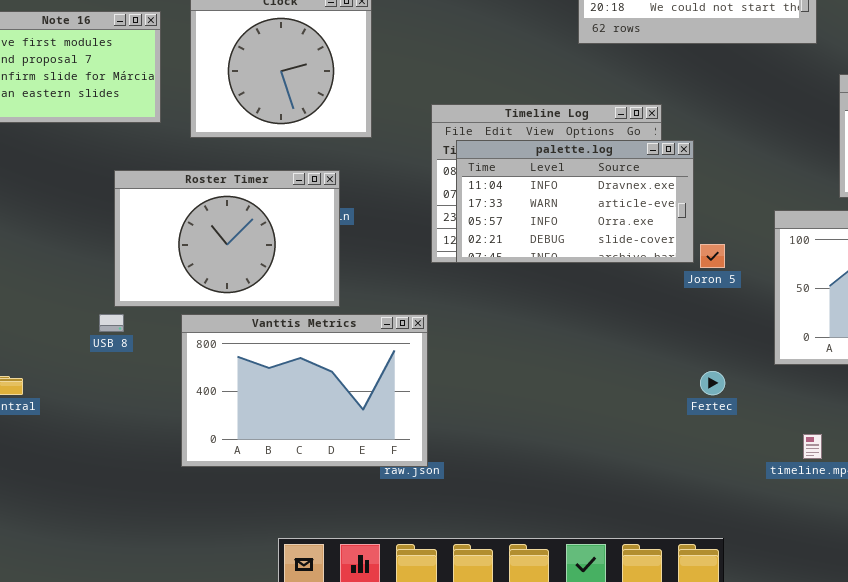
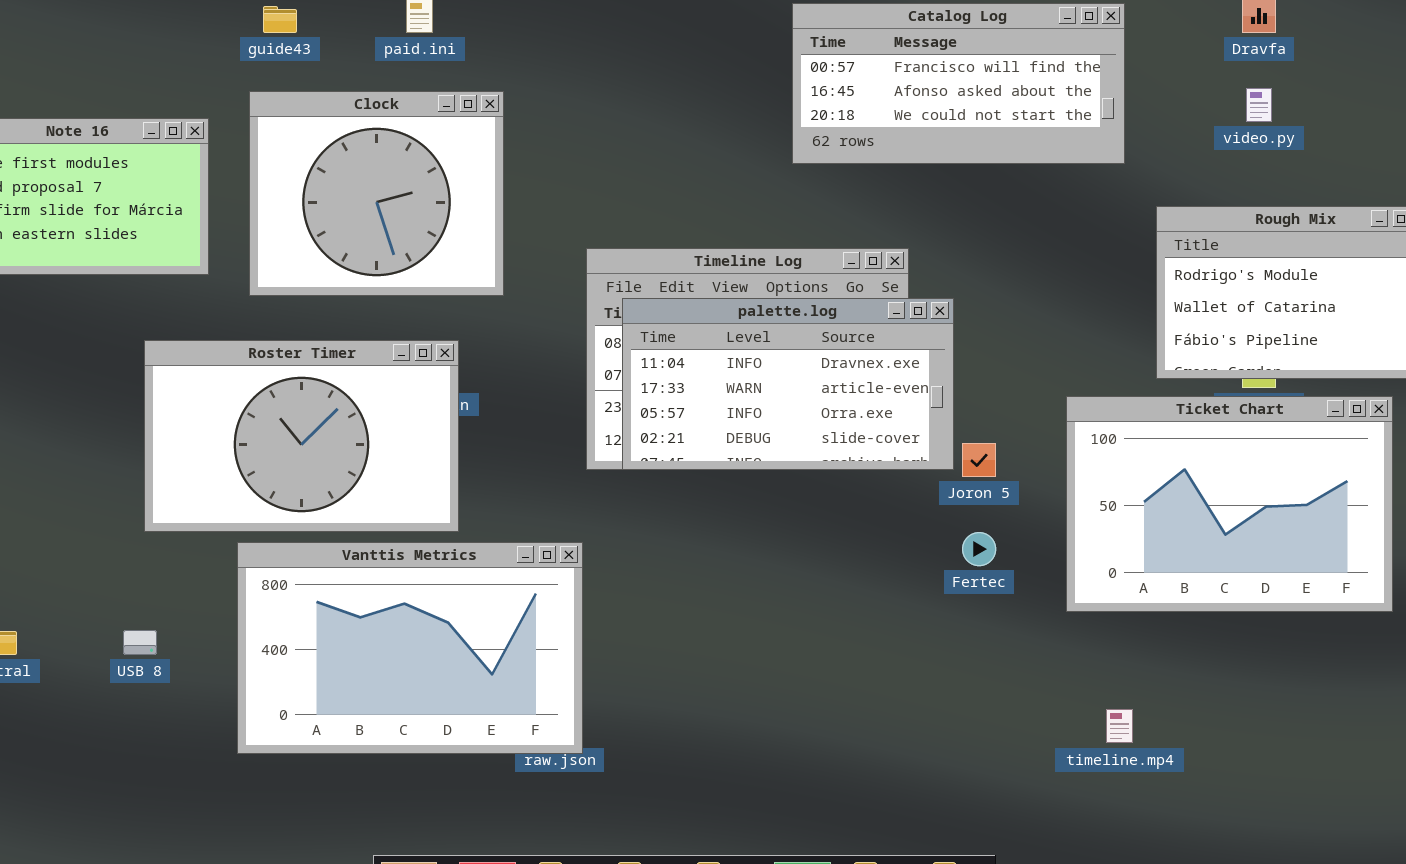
USB 8: [99,314,124,332] -> [123,630,157,655], moved
Fertec: [700,371,725,395] -> [962,532,996,566], moved

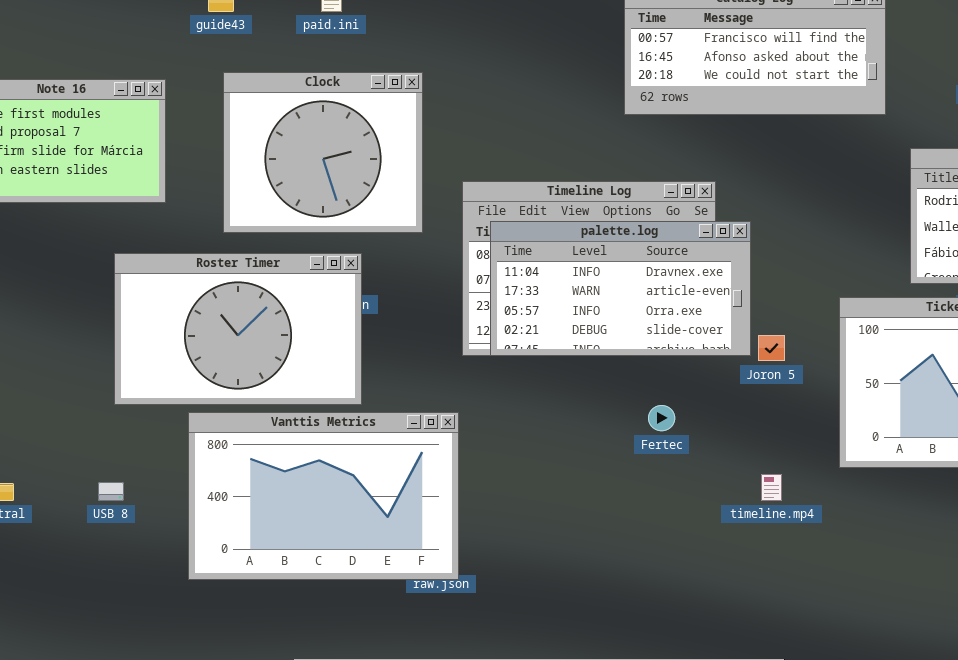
Clock: [249,91,504,296] -> [223,72,423,233], moved
Fertec: [962,532,996,566] -> [648,405,675,431], moved
timeline.mp4: [1106,709,1133,743] -> [761,474,782,501], moved

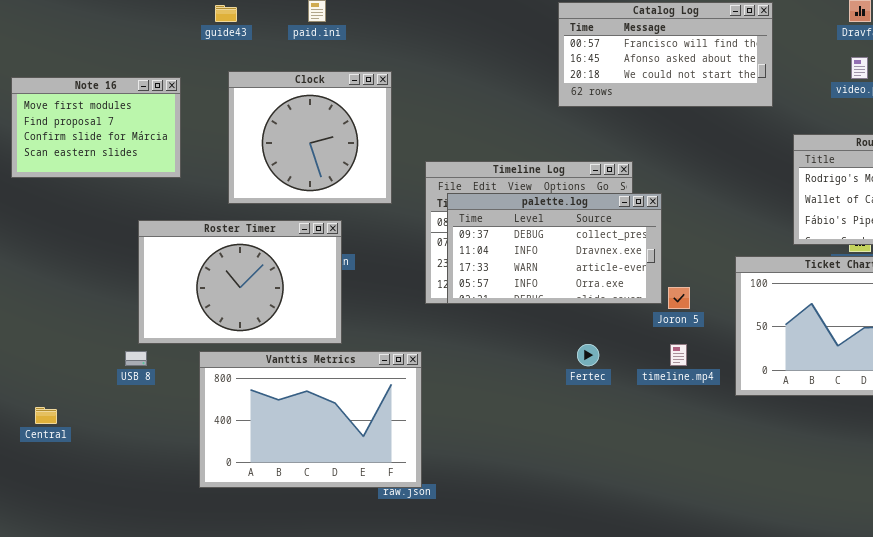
palette.log: [490,221,751,356] -> [447,193,662,304], scrolled up 1 row
timeline.mp4: [761,474,782,501] -> [670,344,687,366], moved
USB 8: [98,482,124,501] -> [125,351,147,366], moved

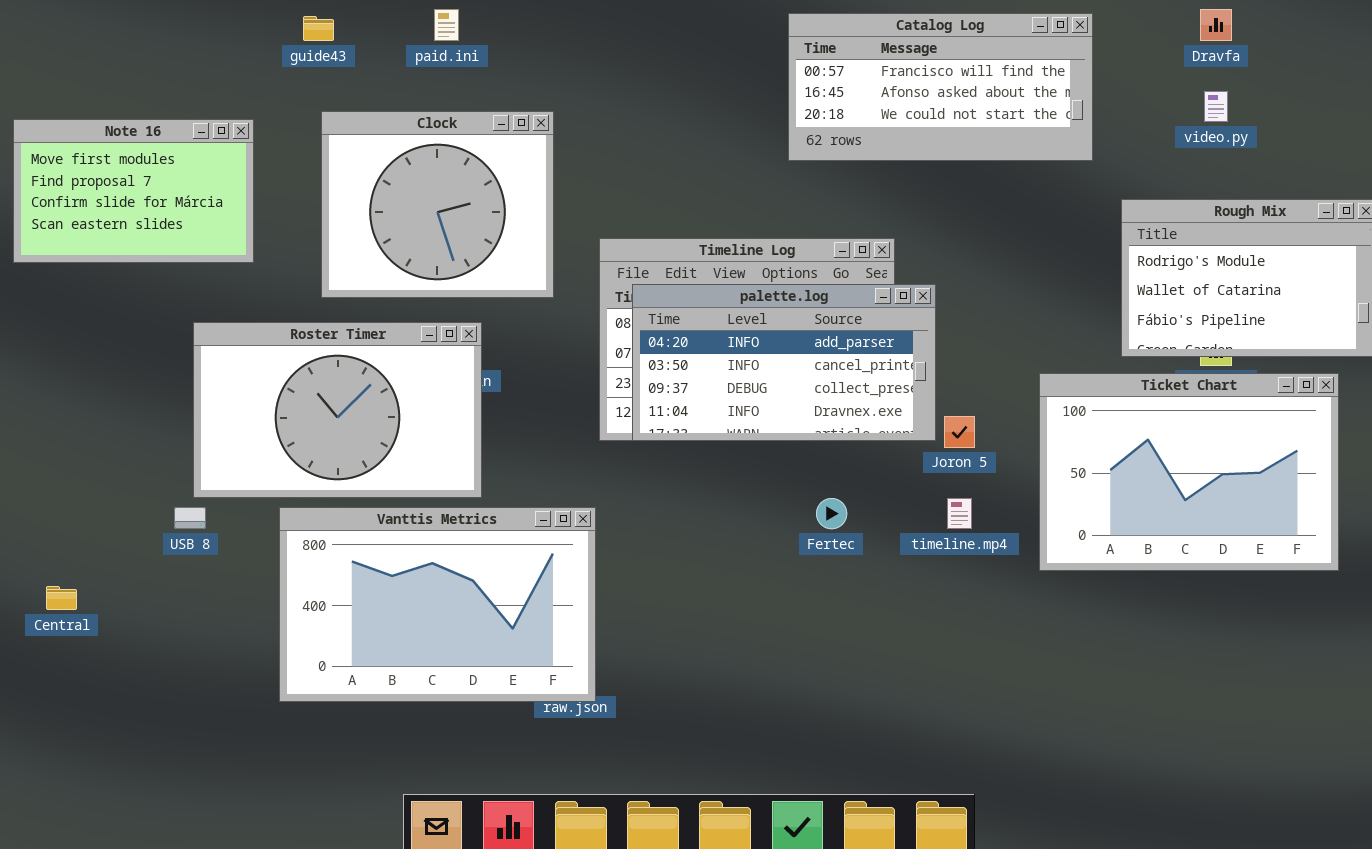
palette.log: [447,193,662,304] -> [632,284,936,441], scrolled up 2 rows

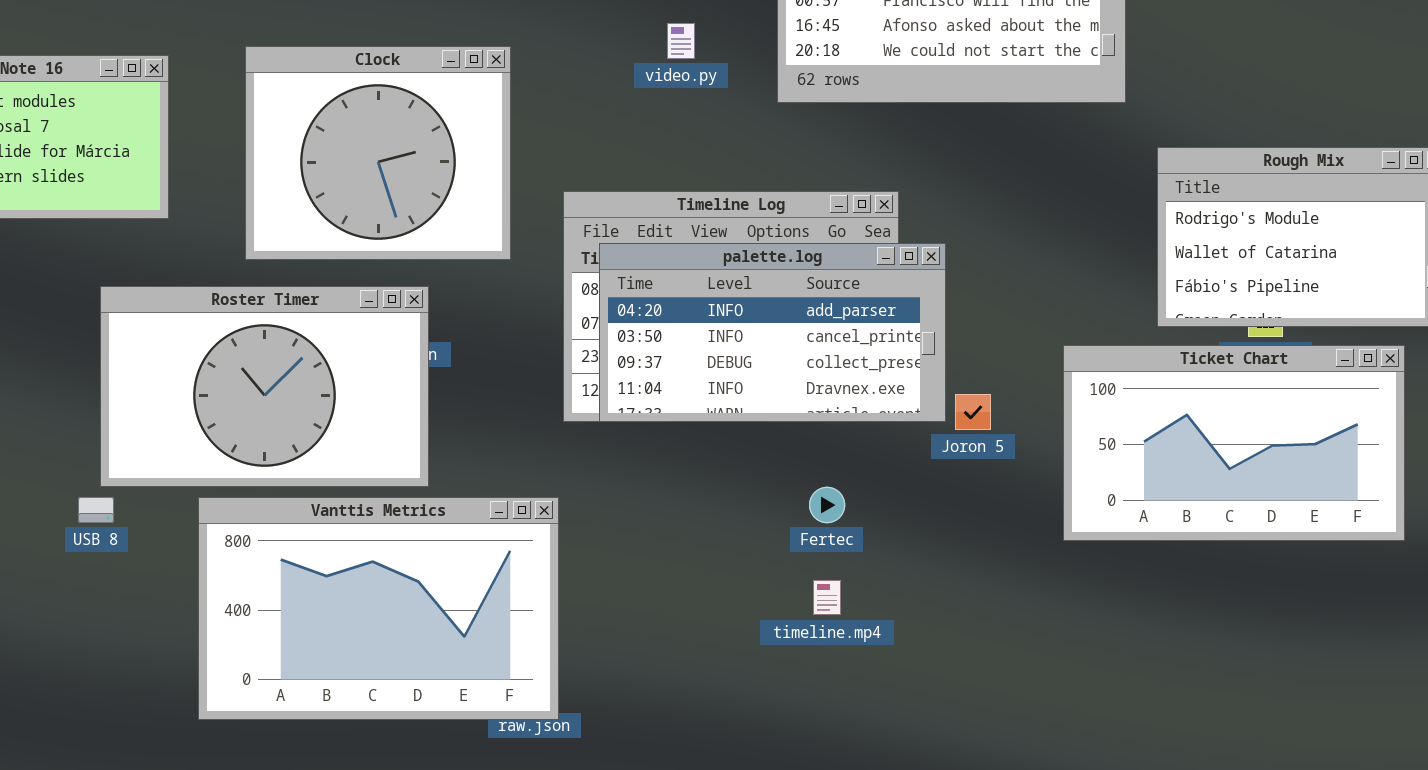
video.py: [1204,91,1228,122] -> [667,23,695,59], moved
Ticket Chart: [1039,373,1339,571] -> [1063,345,1405,541], resized
timeline.mp4: [947,498,972,529] -> [813,580,841,615], moved

